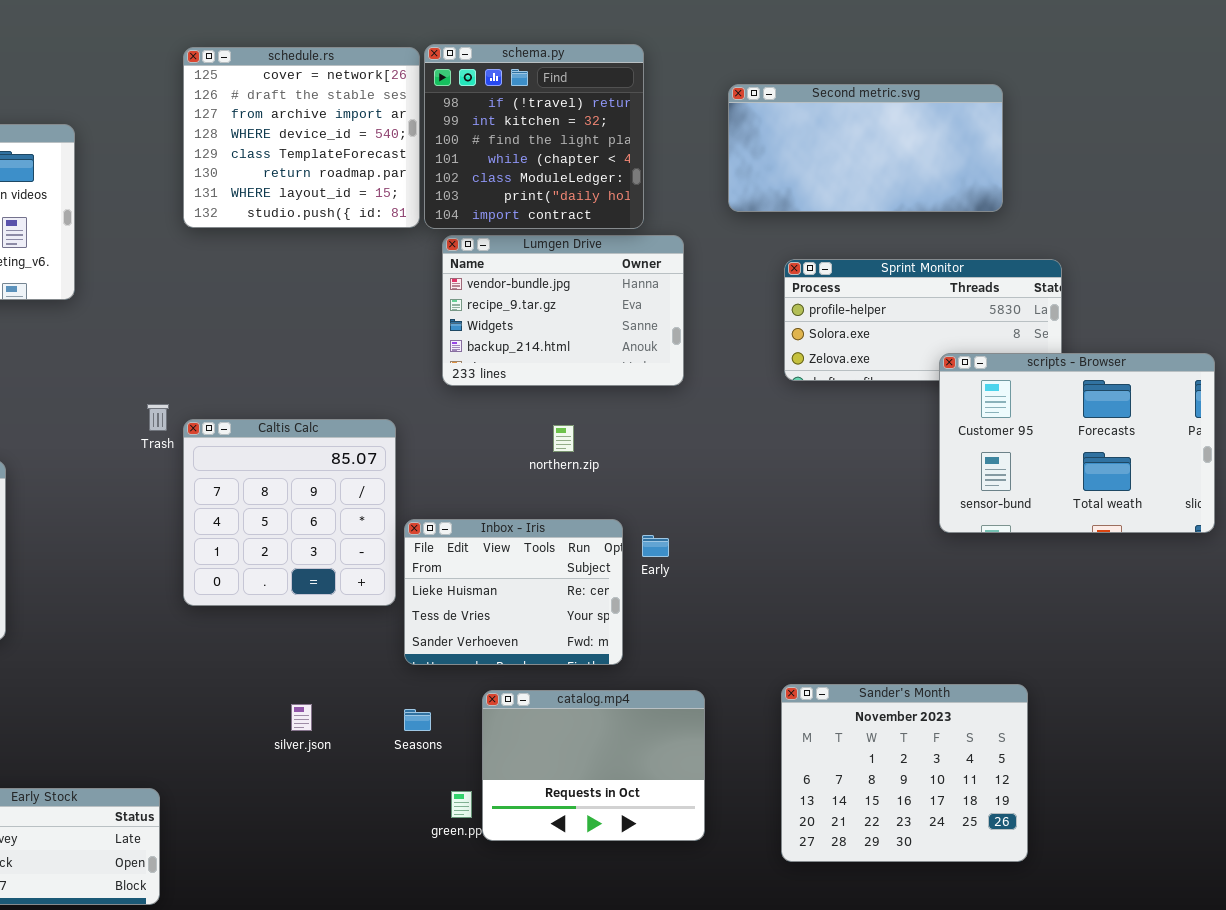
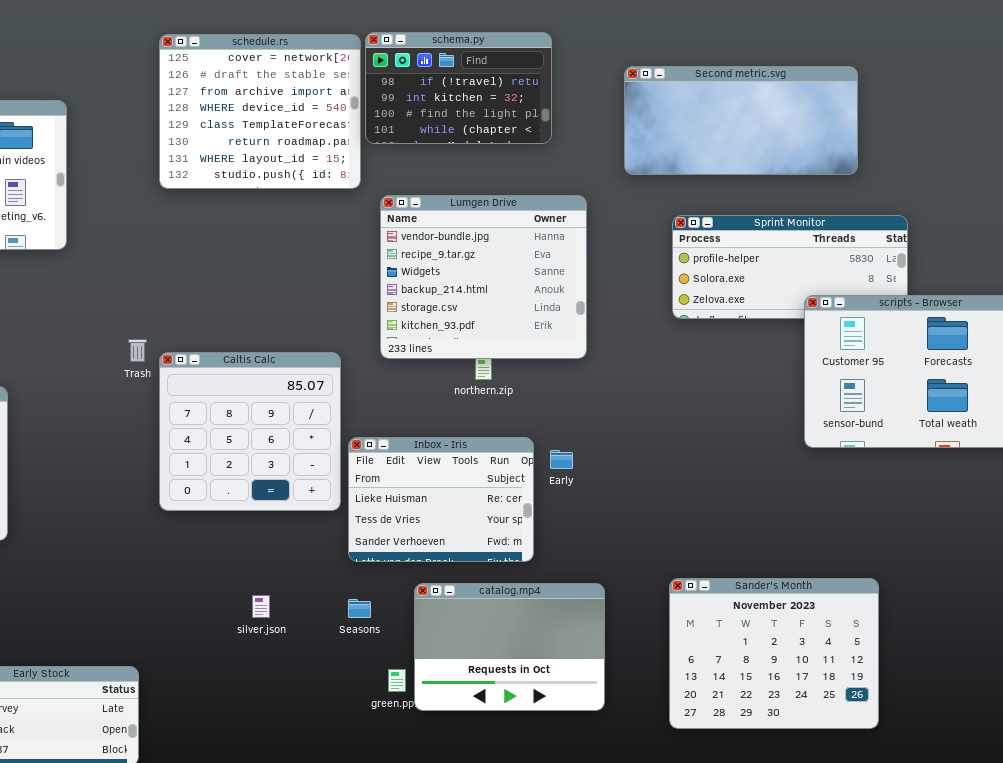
schema.py: [424,44,644,229] -> [365,32,552,144], resized
Lumgen Drive: [442,235,684,386] -> [380,195,587,359], resized

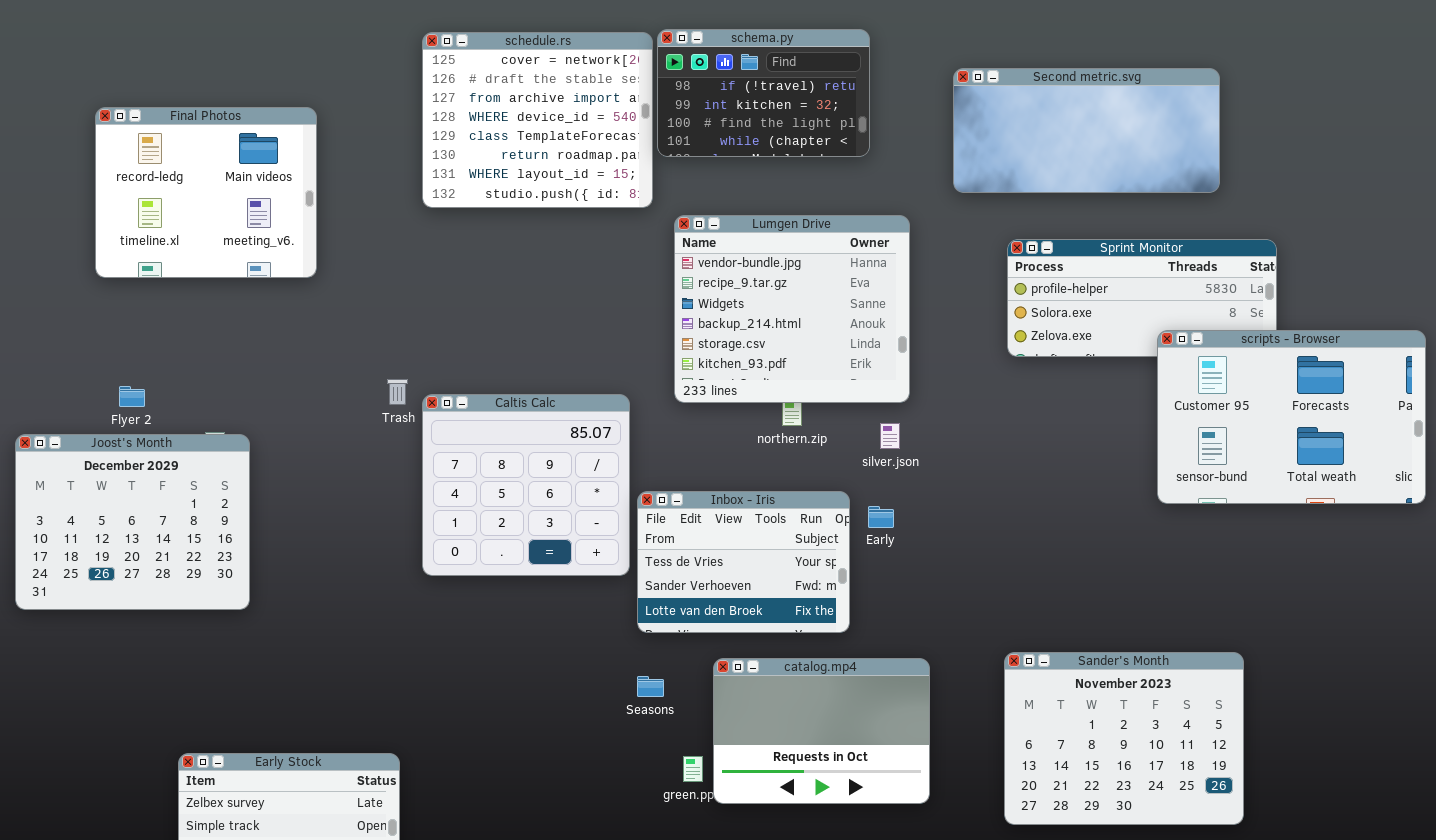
Inbox - Iris: [348,437,534,562] -> [637,491,850,633], scrolled down 1 row
silver.json: [252,595,270,618] -> [880,423,900,449], moved

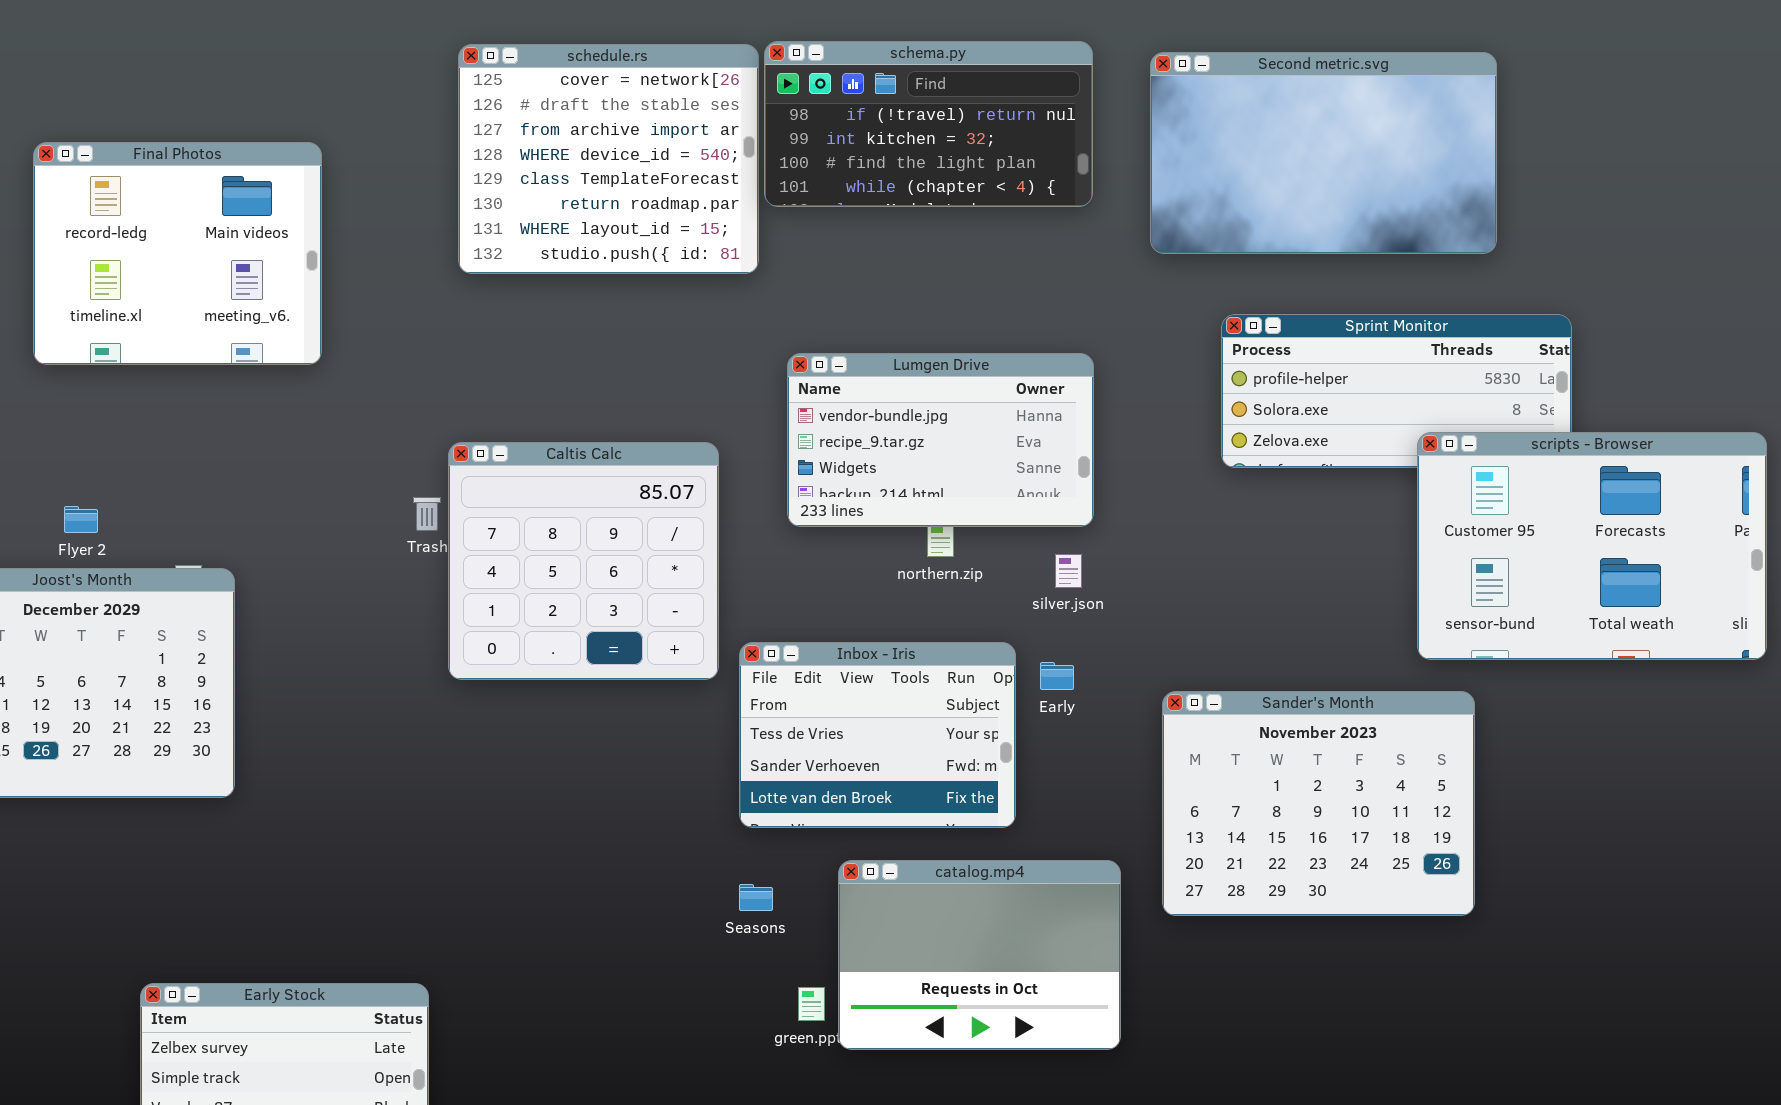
schema.py: [657,29,870,157] -> [764,41,1093,207], resized
Second metric.svg: [953,68,1220,193] -> [1150,52,1497,254], resized
Lumgen Drive: [674,215,910,403] -> [787,353,1094,527], resized
Caltis Calc: [422,394,630,576] -> [448,442,719,680], moved
Sander's Month: [1004,652,1244,825] -> [1162,691,1475,916], moved

